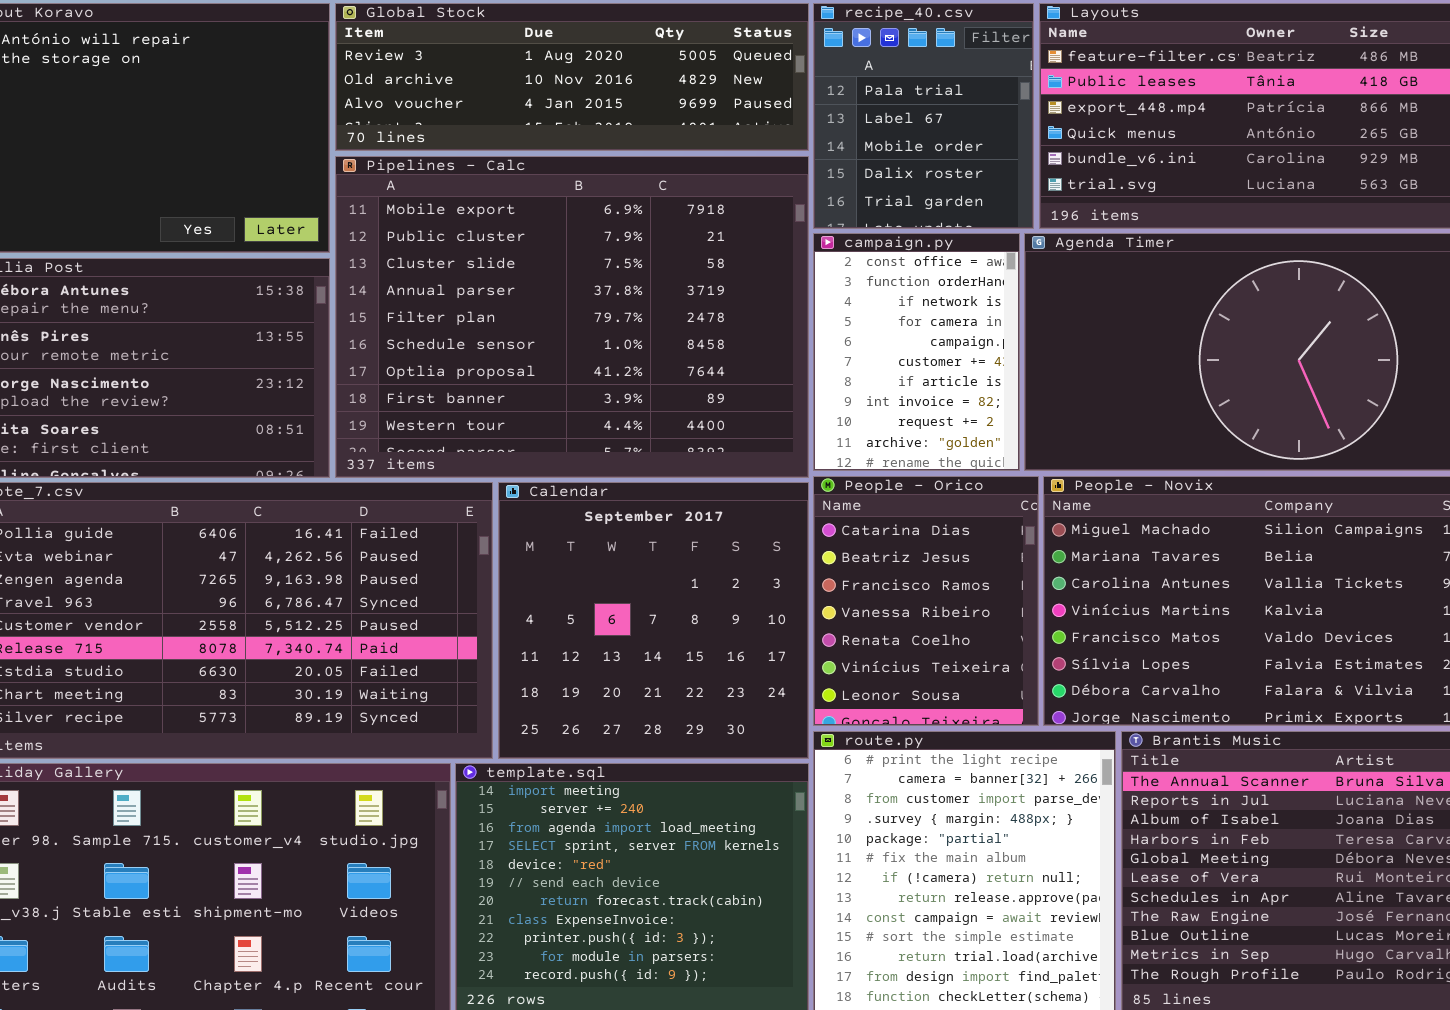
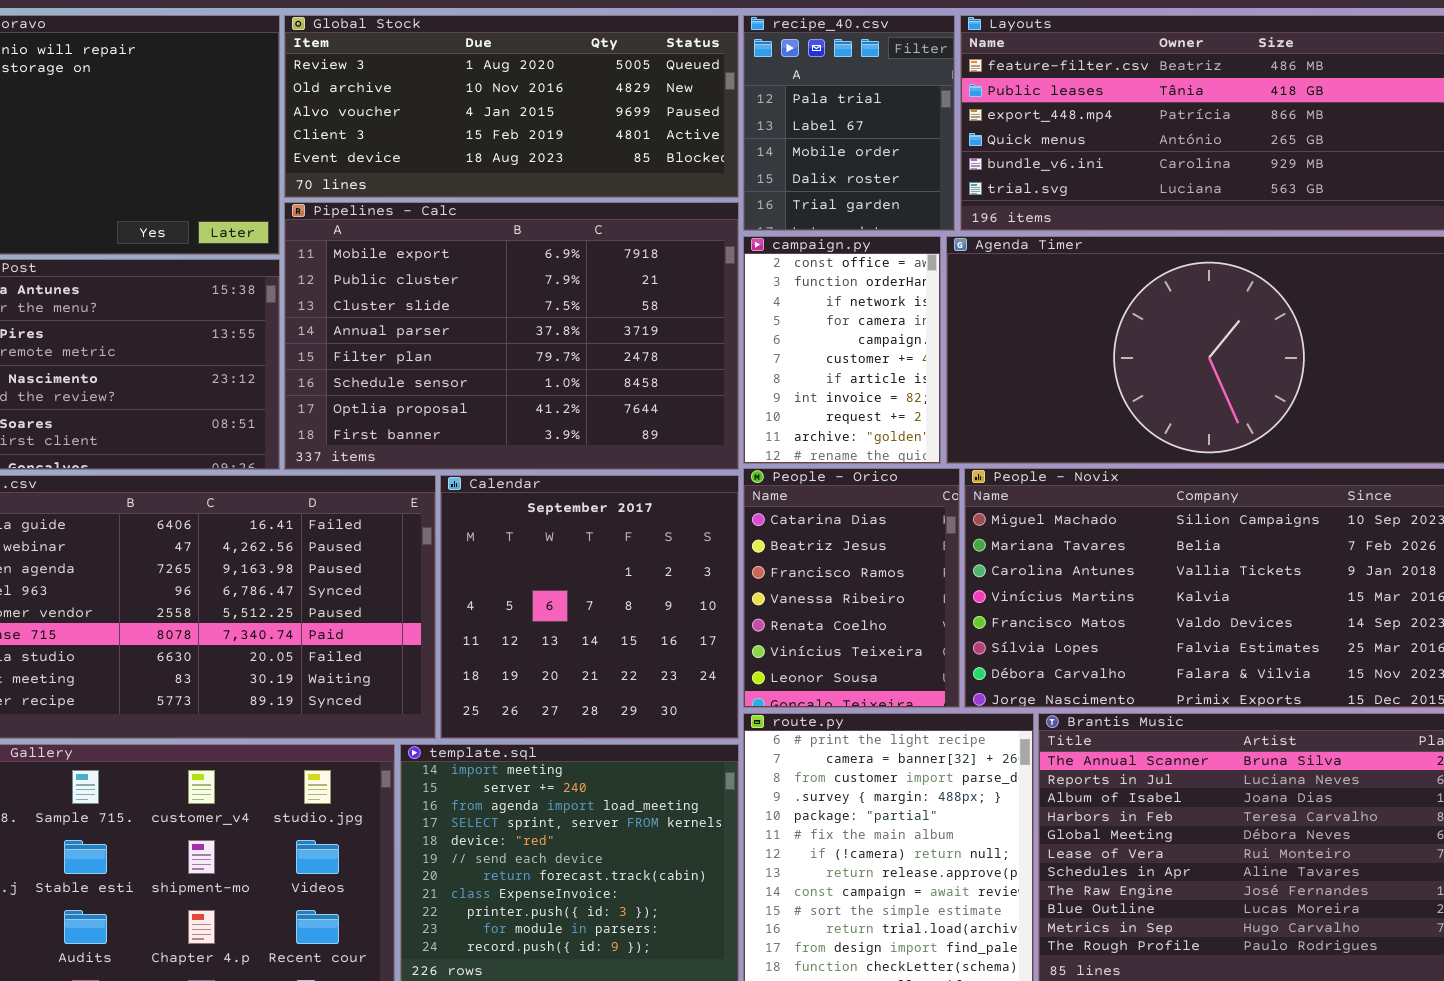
Global Stock: [335,3,809,151] -> [284,15,739,198], resized
Pipelines - Calc: [335,156,809,478] -> [284,202,739,470], resized

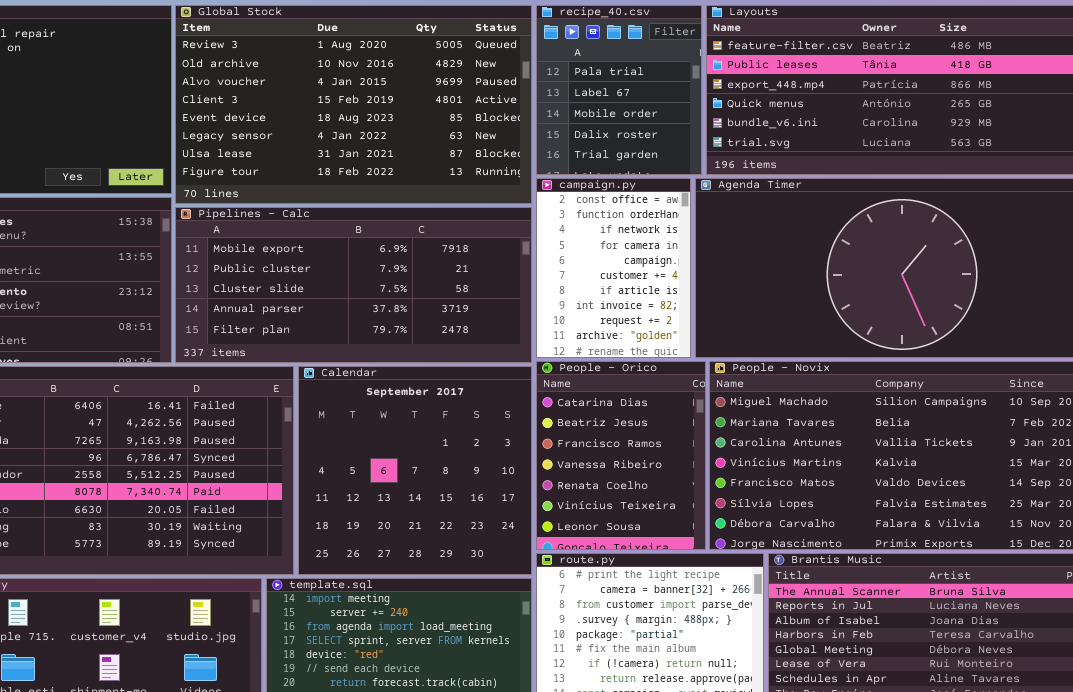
Global Stock: [284,15,739,198] -> [175,5,532,204], resized
Pipelines - Calc: [284,202,739,470] -> [175,207,532,363], resized

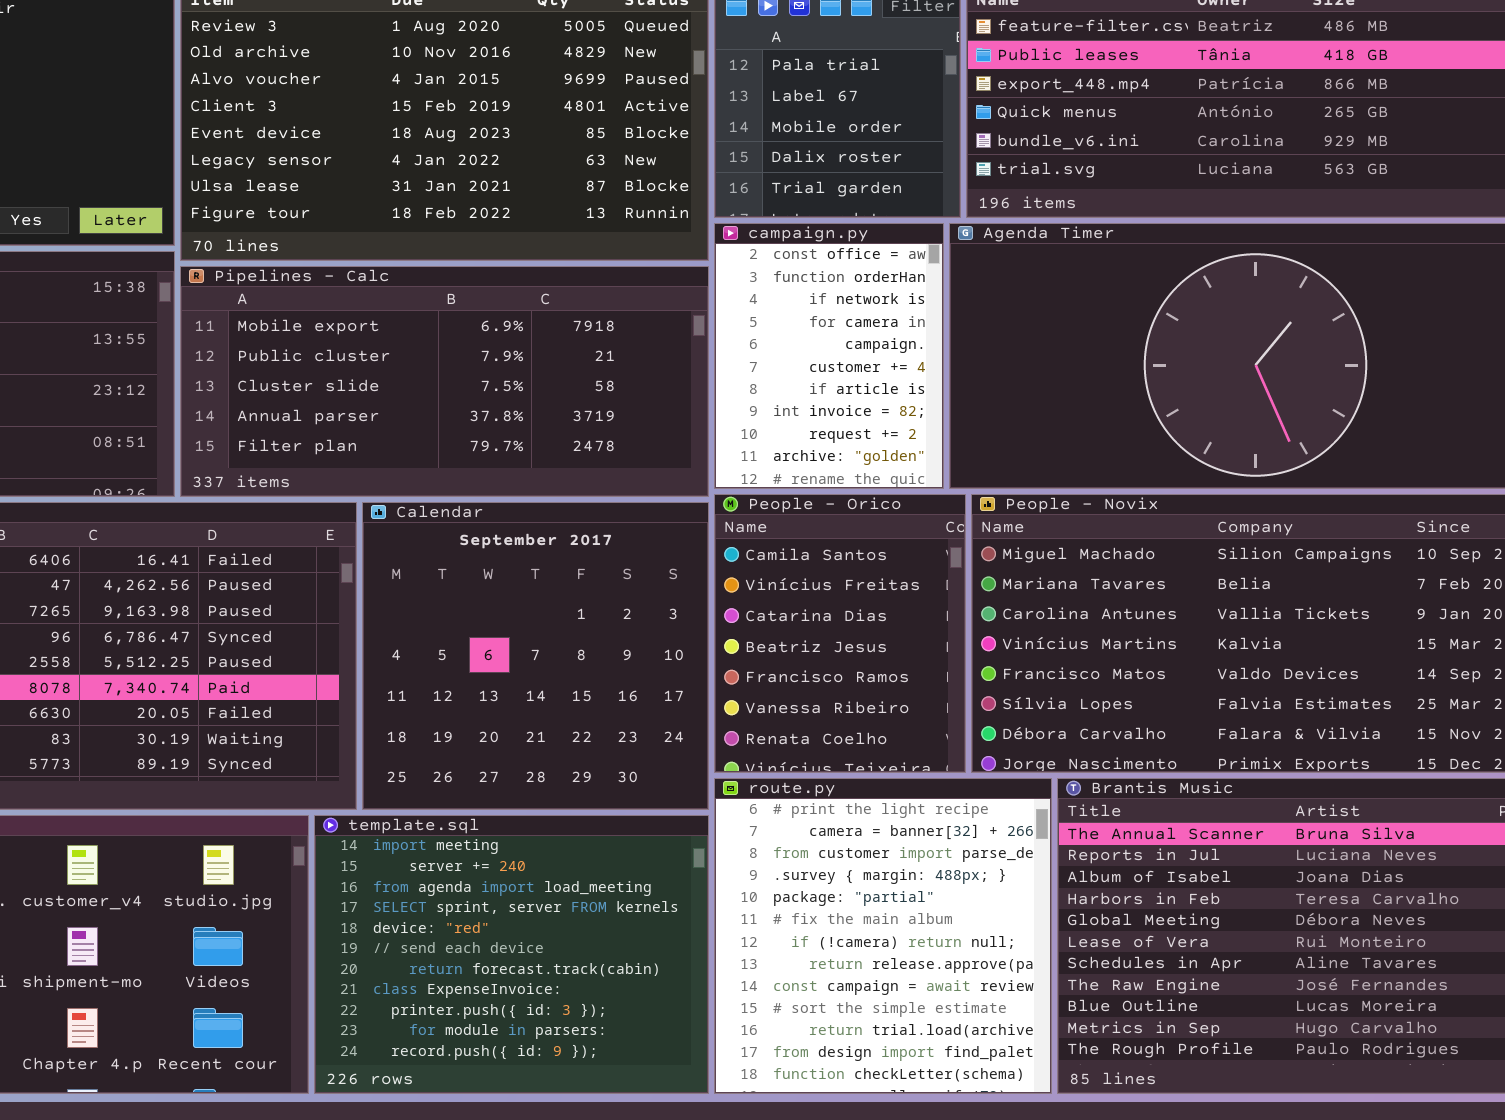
People - Orico: [536,361,706,550] -> [714,494,966,773], scrolled up 2 rows

